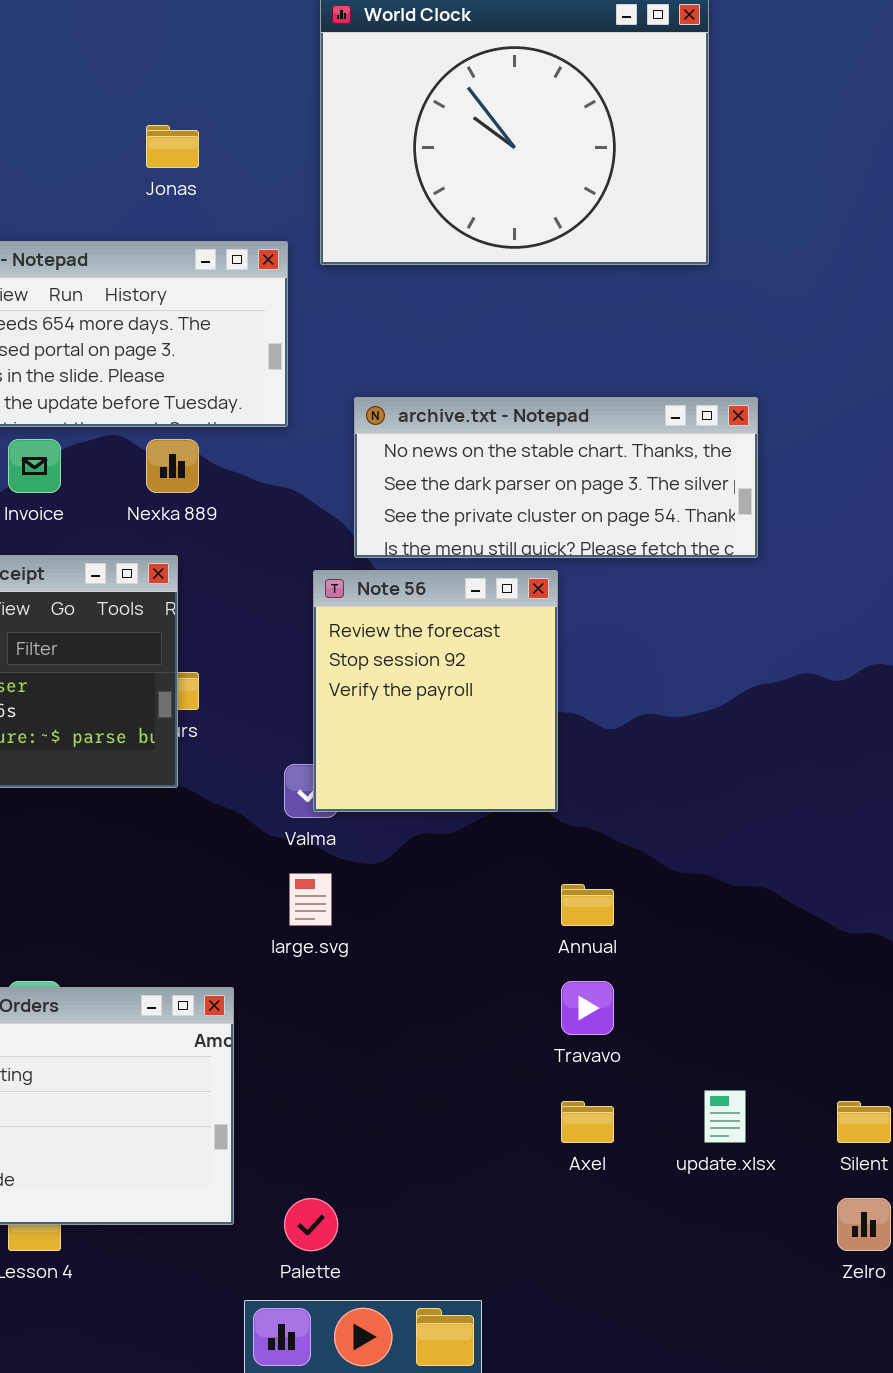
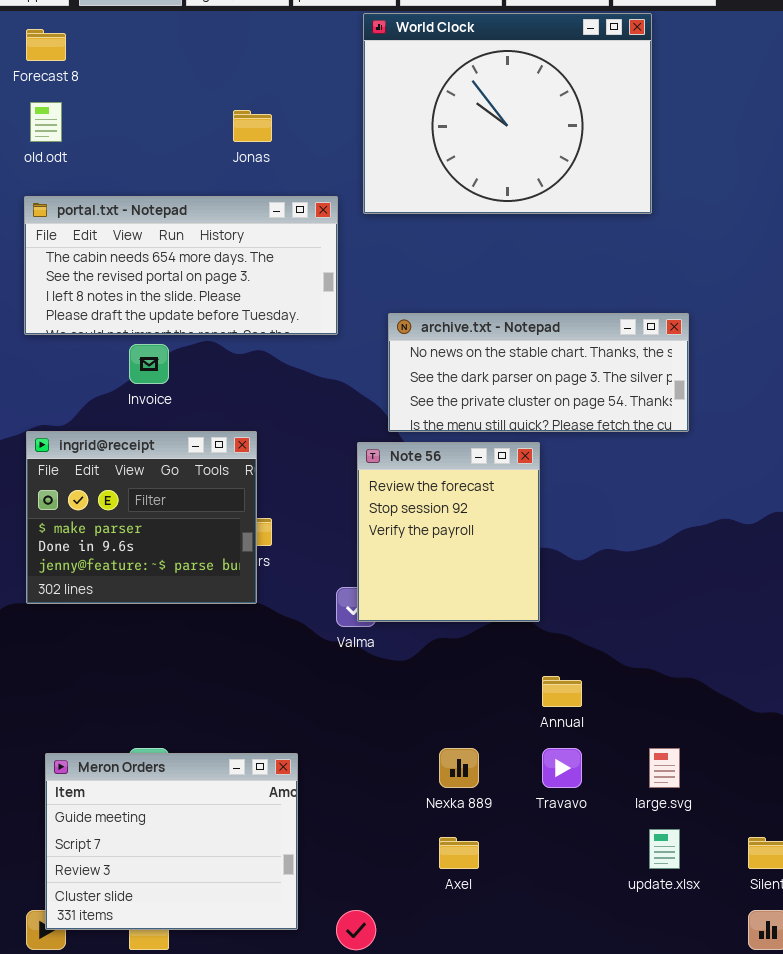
Nexka 889: [146,439,199,493] -> [439,748,479,788], moved
large.svg: [289,873,332,926] -> [649,748,680,788], moved
Axel: [561,1101,614,1143] -> [439,837,479,869], moved

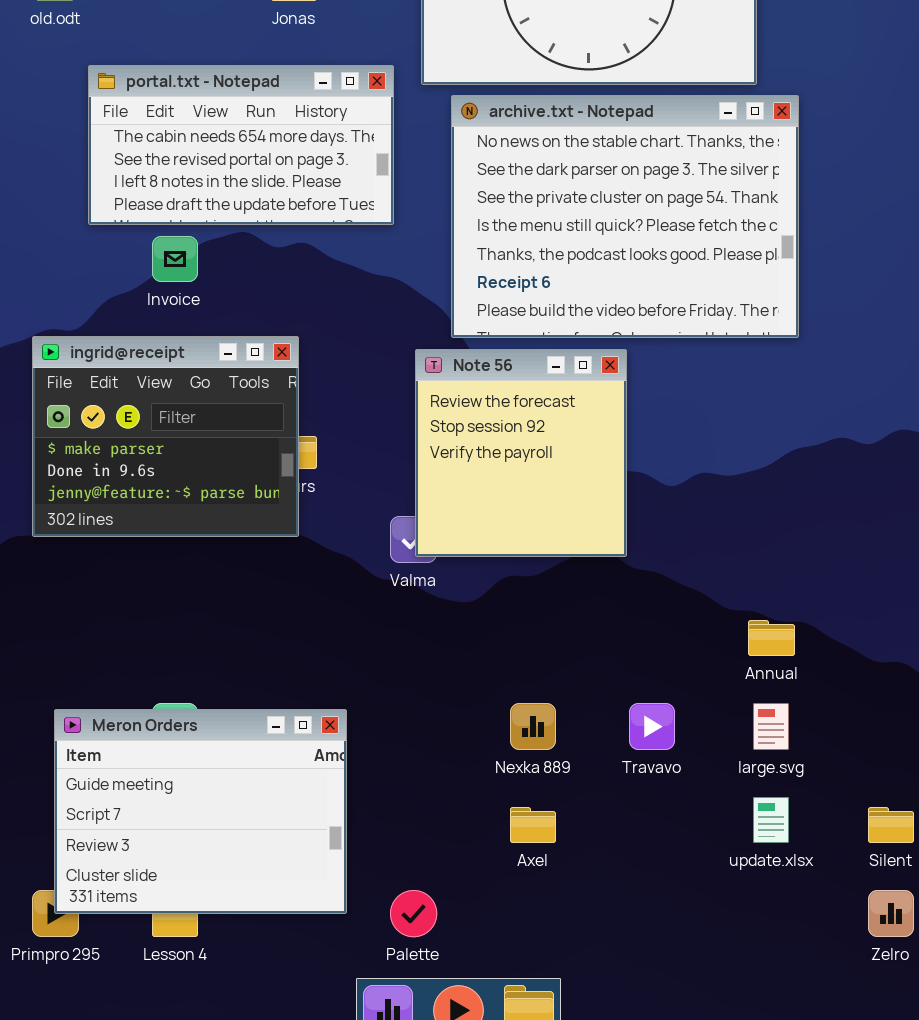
portal.txt - Notepad: [24,196,338,335] -> [88,65,394,225], resized
archive.txt - Notepad: [388,313,689,432] -> [451,95,799,338], resized
Annual: [542,676,582,707] -> [748,620,795,656], moved

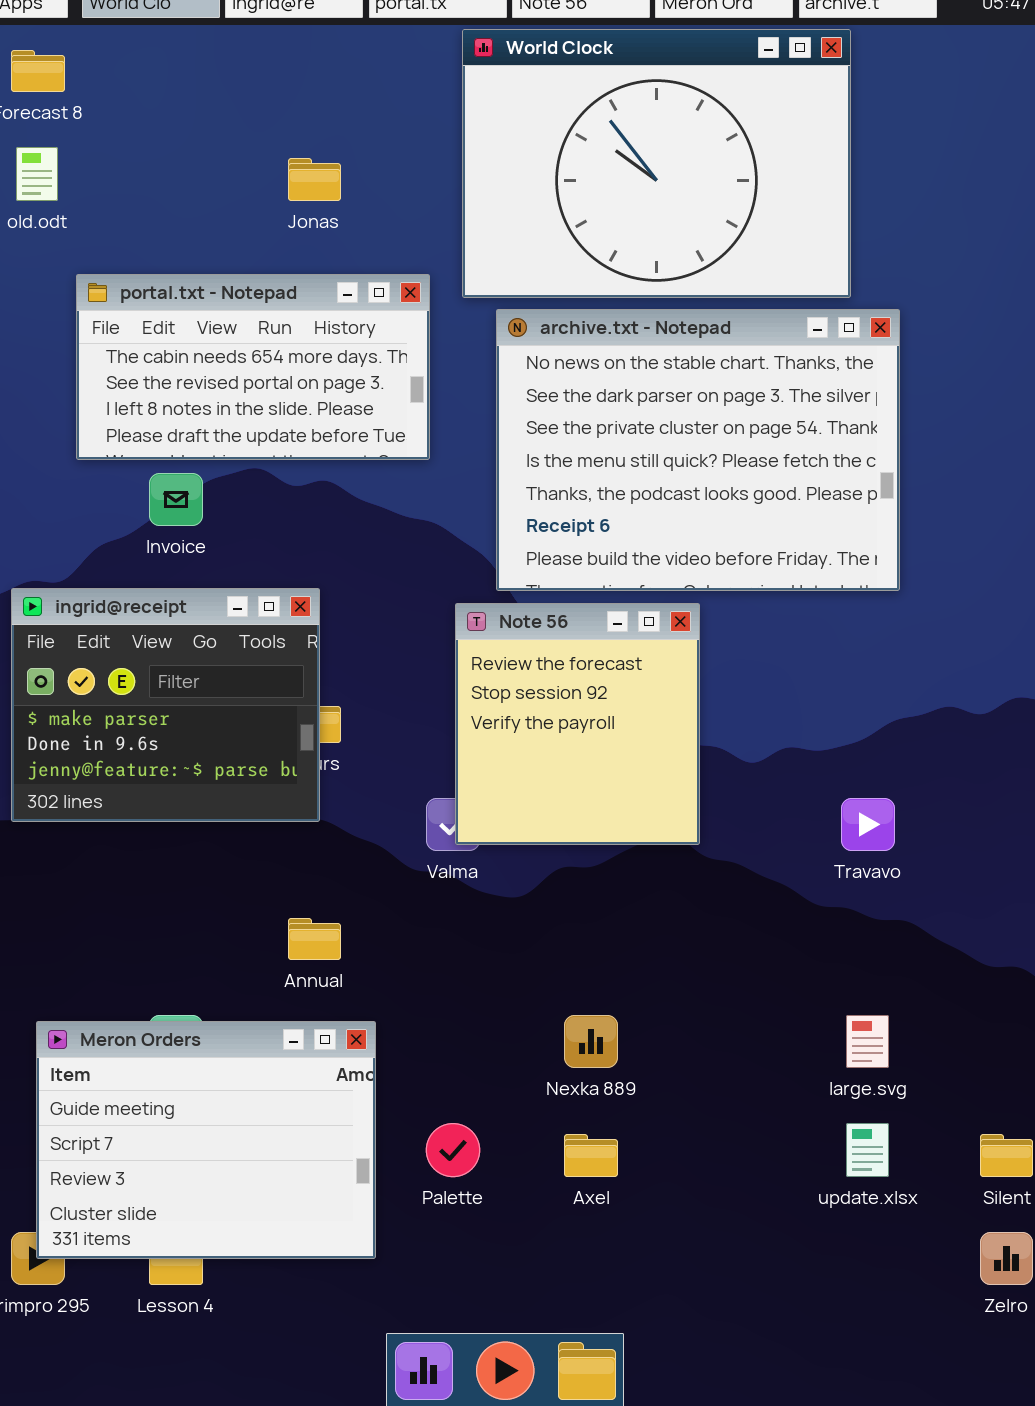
Annual: [748,620,795,656] -> [288,918,341,960], moved
Travavo: [629,703,675,750] -> [841,798,895,851], moved
Palette: [390,890,437,937] -> [426,1123,480,1177], moved

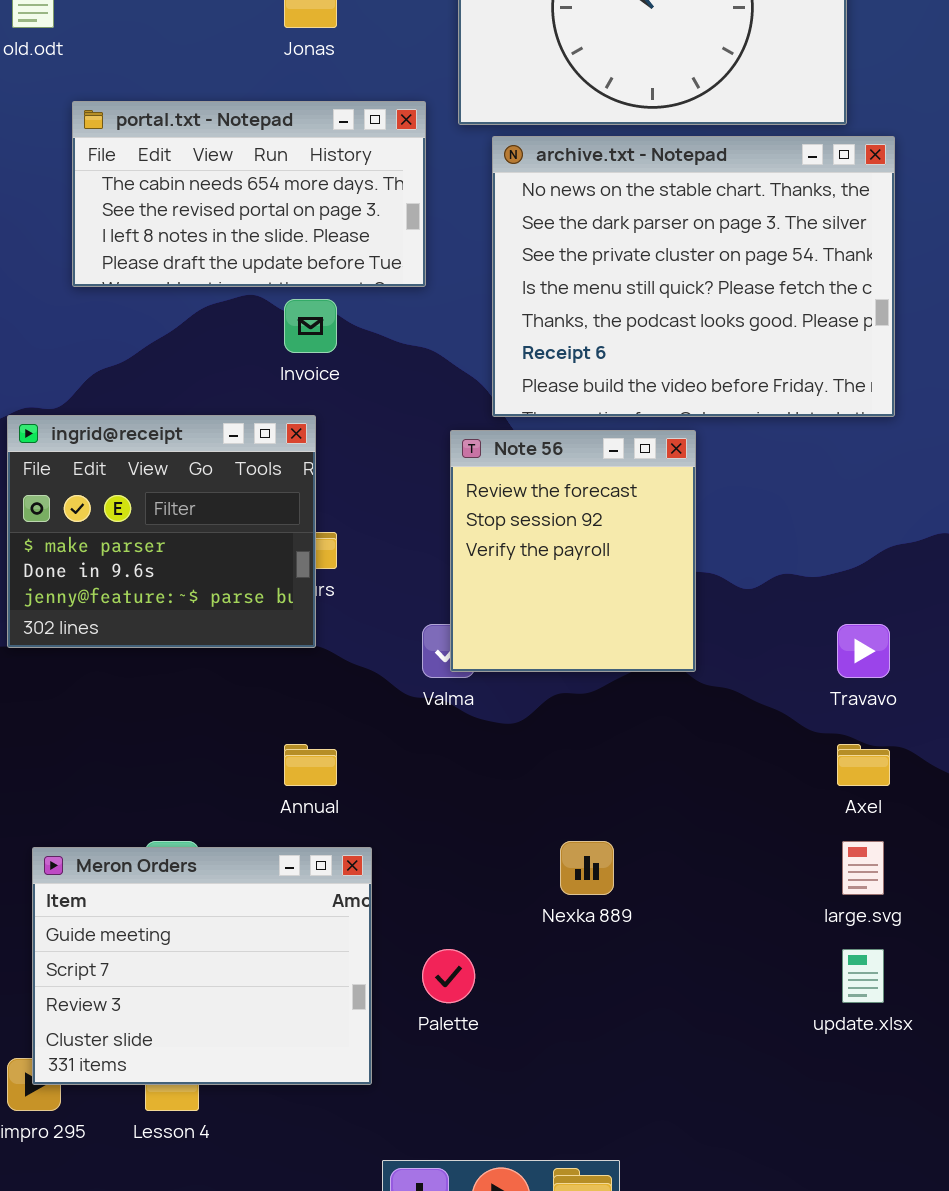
Invoice: [149,473,203,526] -> [284,299,337,353], moved
Axel: [564,1134,618,1177] -> [837,744,890,786], moved

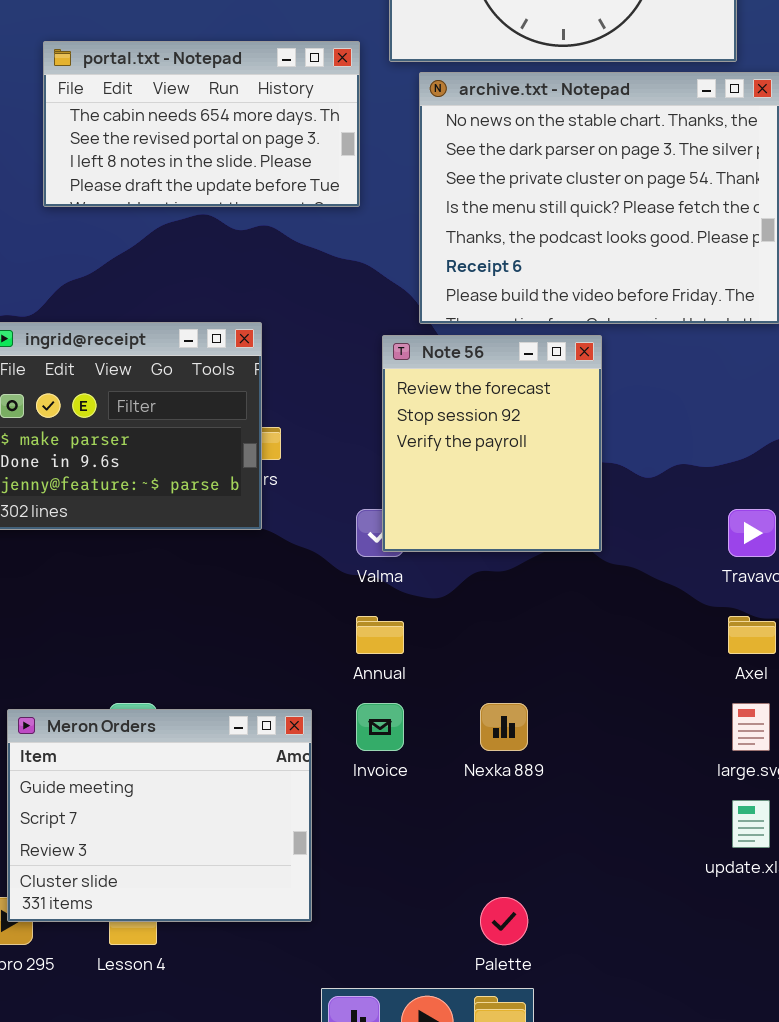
Invoice: [284,299,337,353] -> [356,703,404,751], moved
Annual: [284,744,337,786] -> [356,616,404,654], moved
Palette: [422,949,475,1003] -> [480,897,528,945], moved

